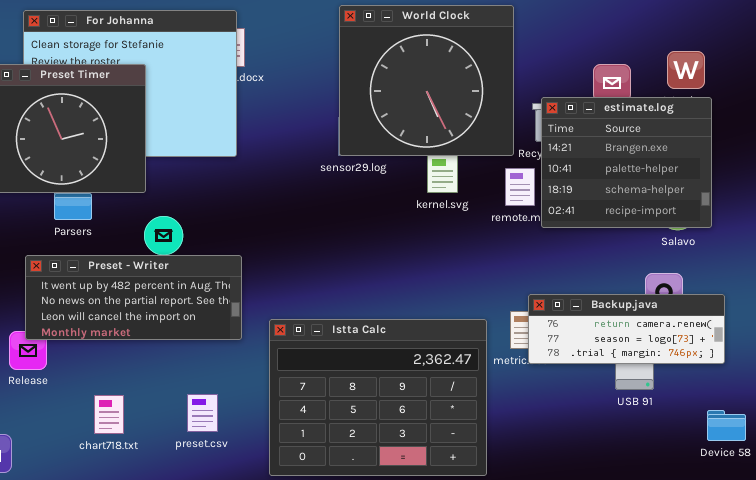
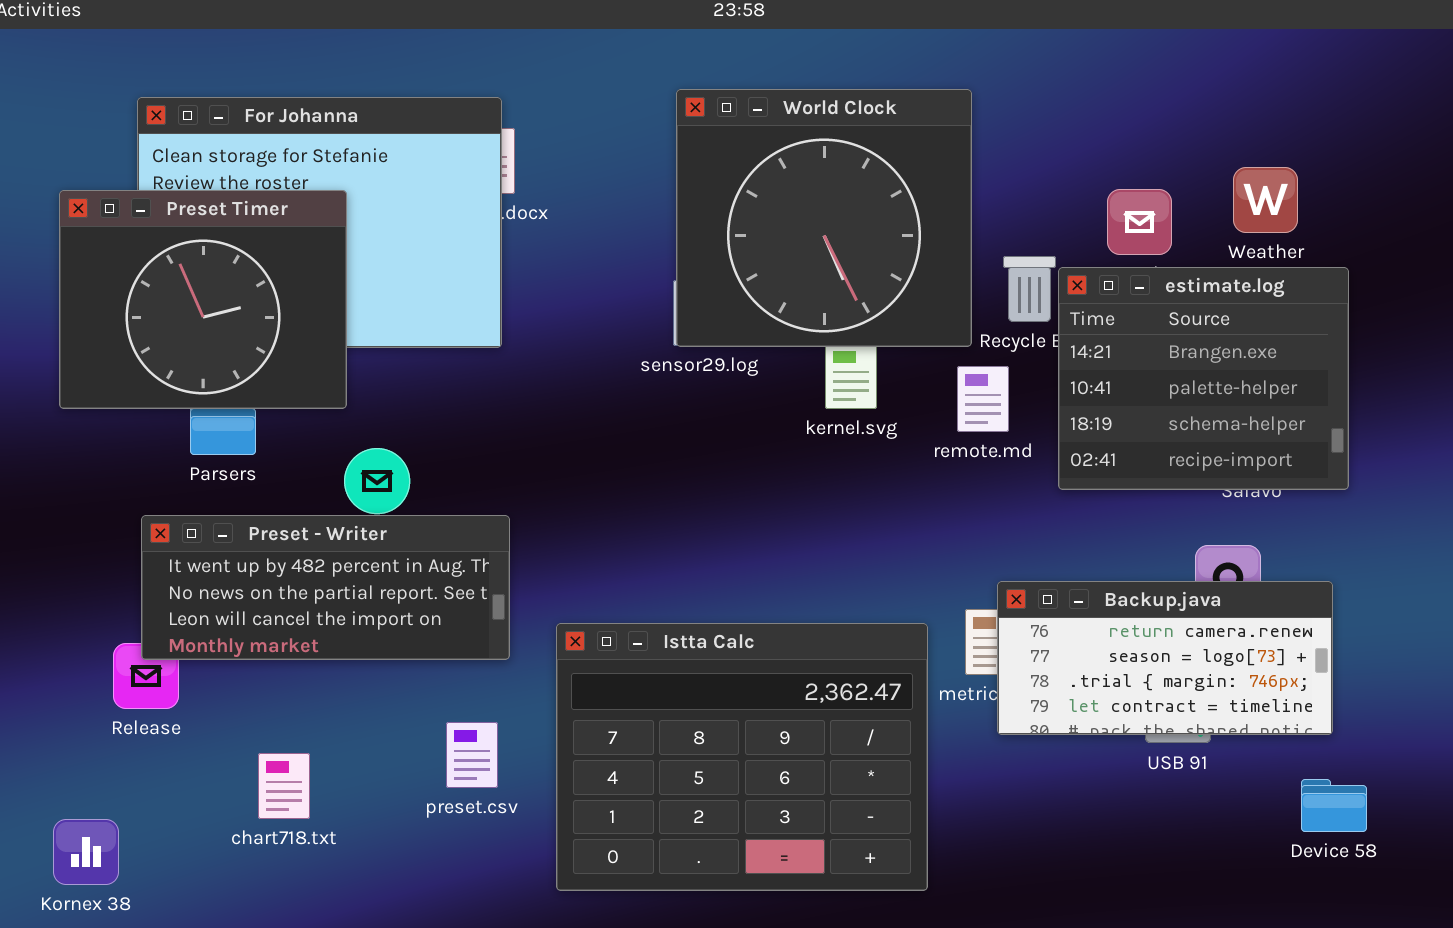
estimate.log: [541,97,712,228] -> [1058,267,1349,490], moved
Backup.java: [528,294,725,364] -> [997,581,1333,735], resized
preset.csv: [187,394,218,432] -> [446,722,498,788], moved

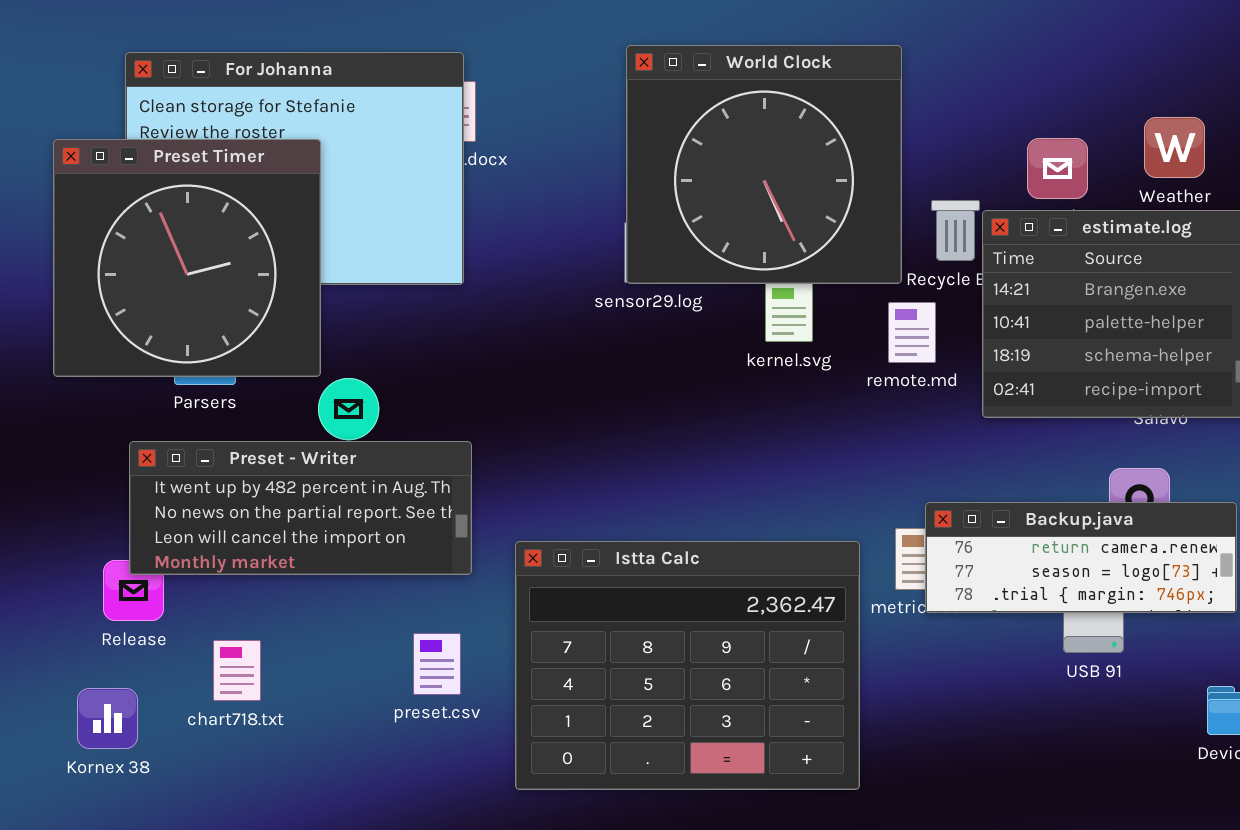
Preset Timer: [59,190,347,409] -> [53,139,321,377], resized
Backup.java: [997,581,1333,735] -> [925,502,1237,613], resized
chart718.txt: [258,753,310,819] -> [213,640,261,701], moved
Kornex 38: [53,819,119,885] -> [77,688,138,749], moved

